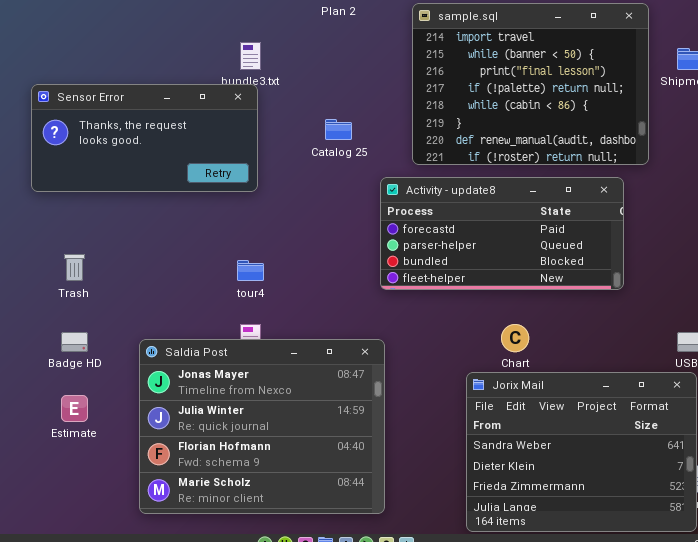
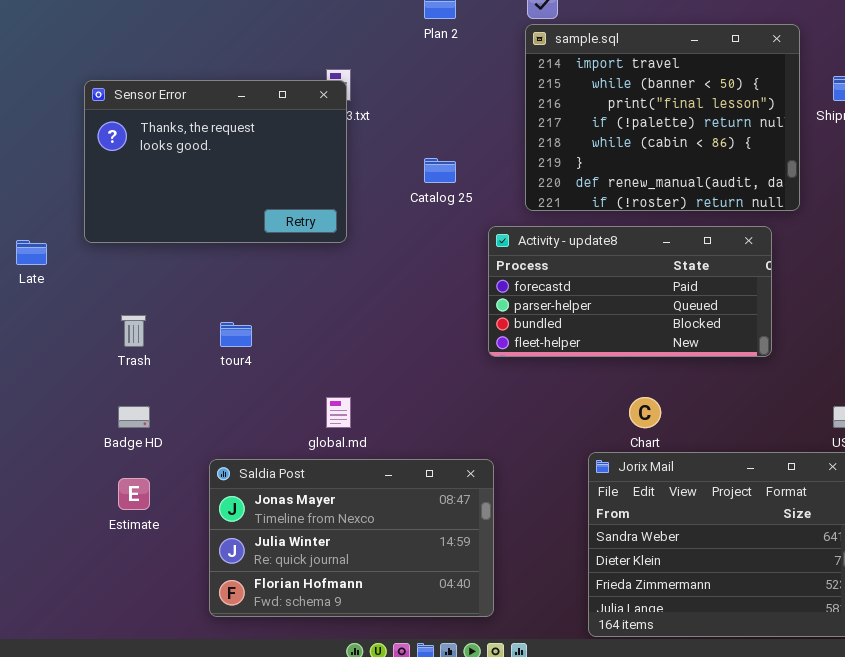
Sensor Error: [31,84,258,192] -> [84,80,347,243], resized
tour4: [237,260,264,281] -> [220,322,252,347], moved
Saldia Post: [139,339,385,514] -> [209,459,494,617], resized

